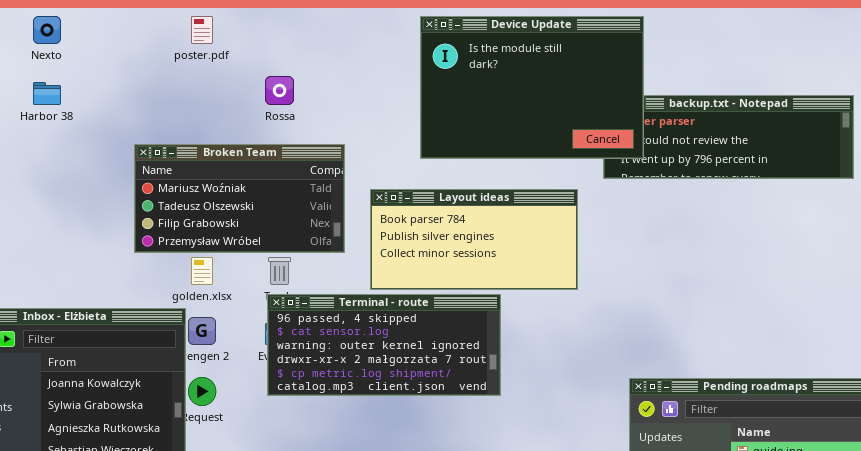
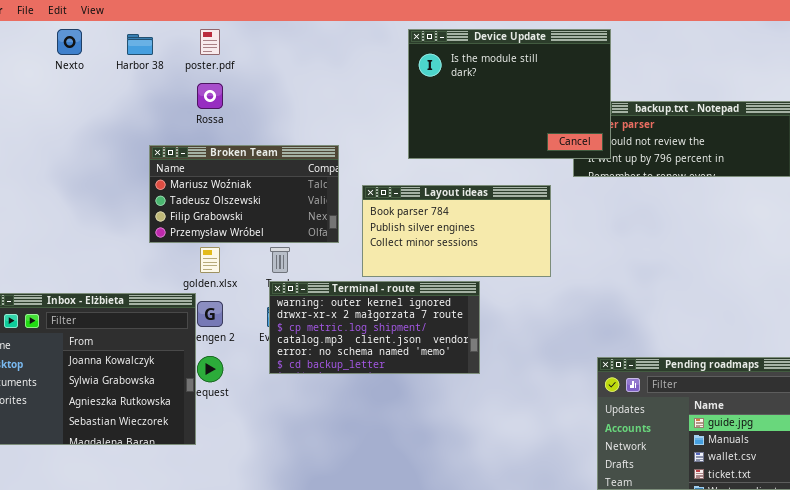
Rossa: [265,76,294,105] -> [197,83,223,109], moved
Harbor 38: [33,82,61,105] -> [127,34,153,55], moved
Terminal - route: [267,294,501,396] -> [269,281,480,374], scrolled down 2 rows

